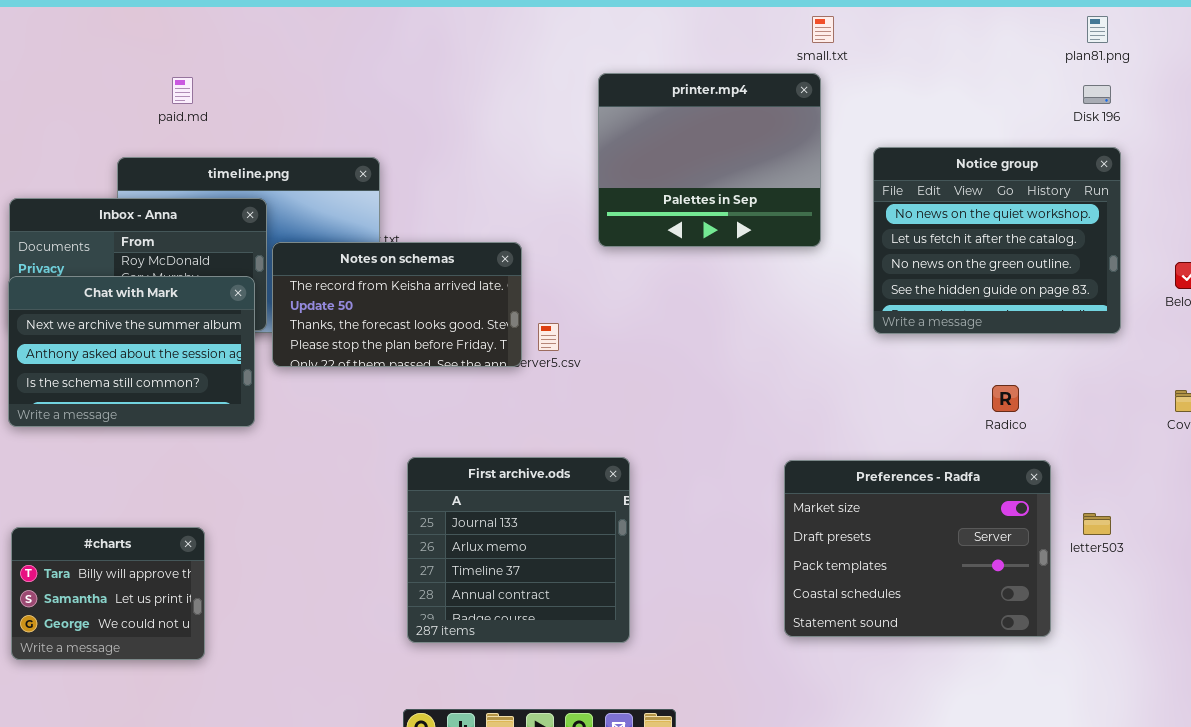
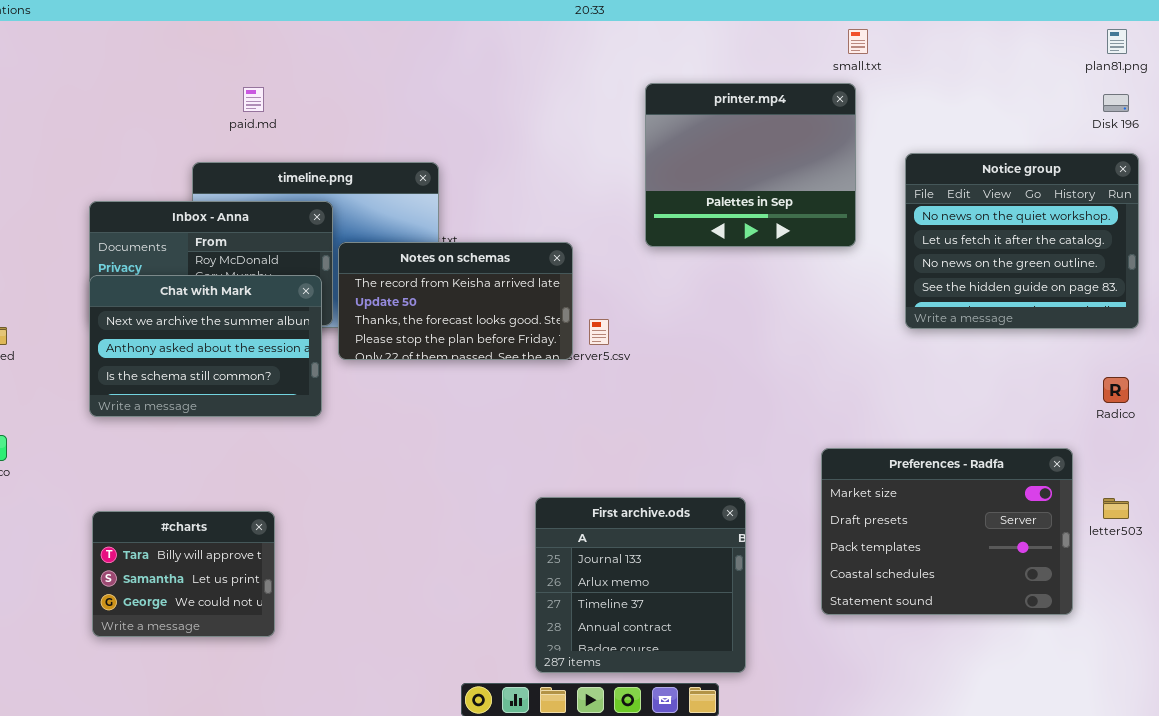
Radico: [992,385,1019,412] -> [1103,377,1129,403], moved
First archive.ods: [407,457,630,643] -> [535,497,746,673], moved

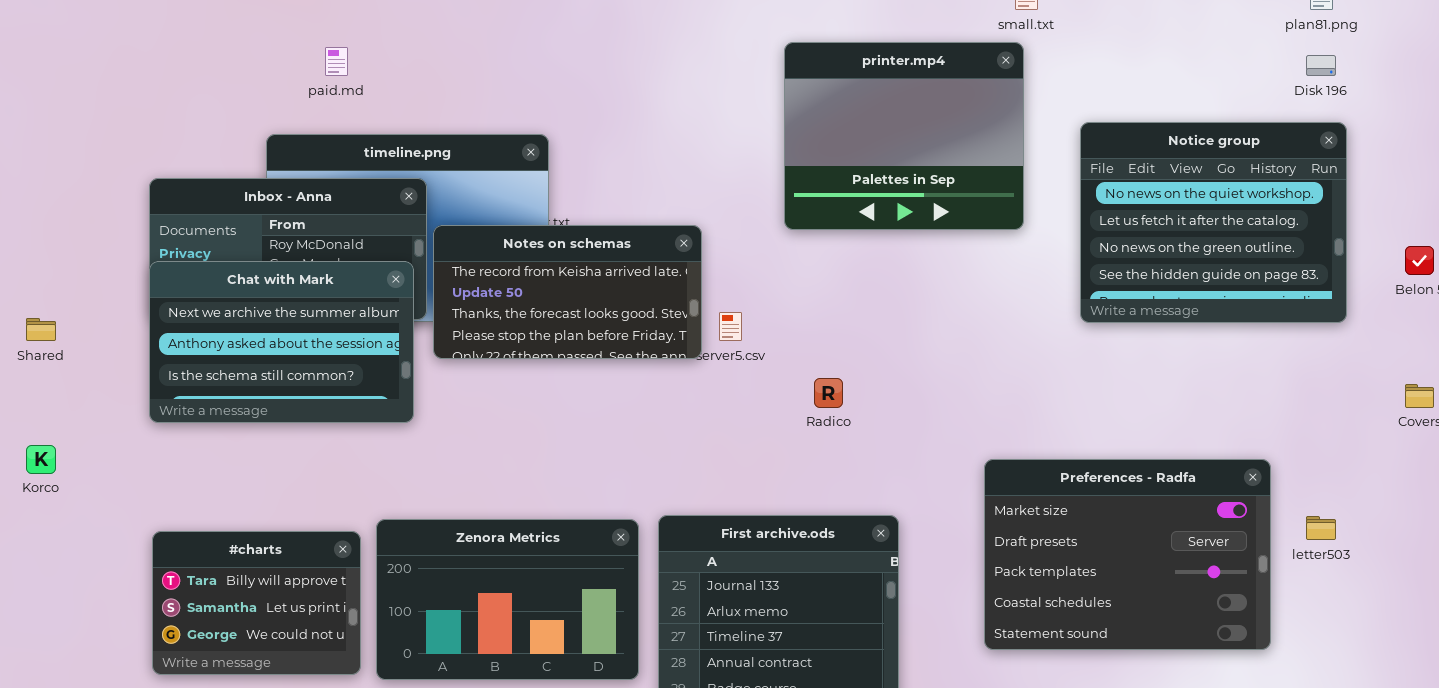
Radico: [1103,377,1129,403] -> [814,378,843,408], moved
Zenora Metrics: none -> [376,519,639,680], opened

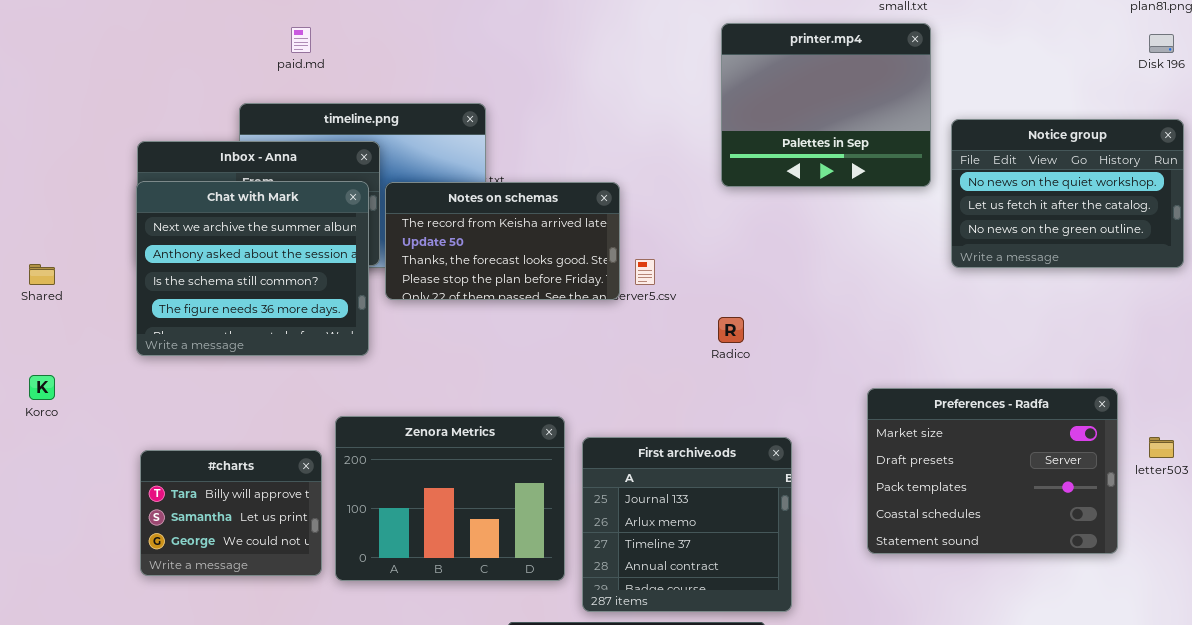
printer.mp4: [784,42,1024,230] -> [721,23,931,187], moved
Notice group: [1080,122,1347,323] -> [951,119,1184,268], resized
Chat with Mark: [149,261,414,423] -> [136,181,369,356], resized
Zenora Metrics: [376,519,639,680] -> [335,416,565,581], resized

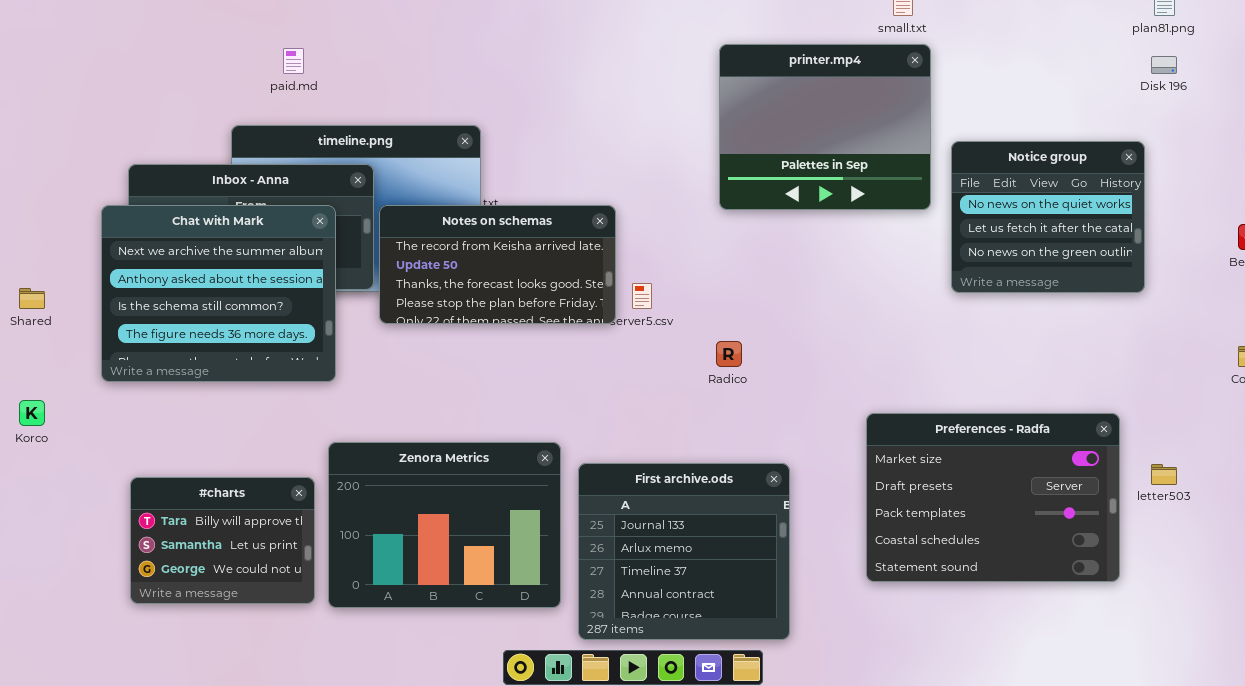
Notice group: [951,119,1184,268] -> [951,141,1145,293], resized
Chat with Mark: [136,181,369,356] -> [101,205,336,382], moved

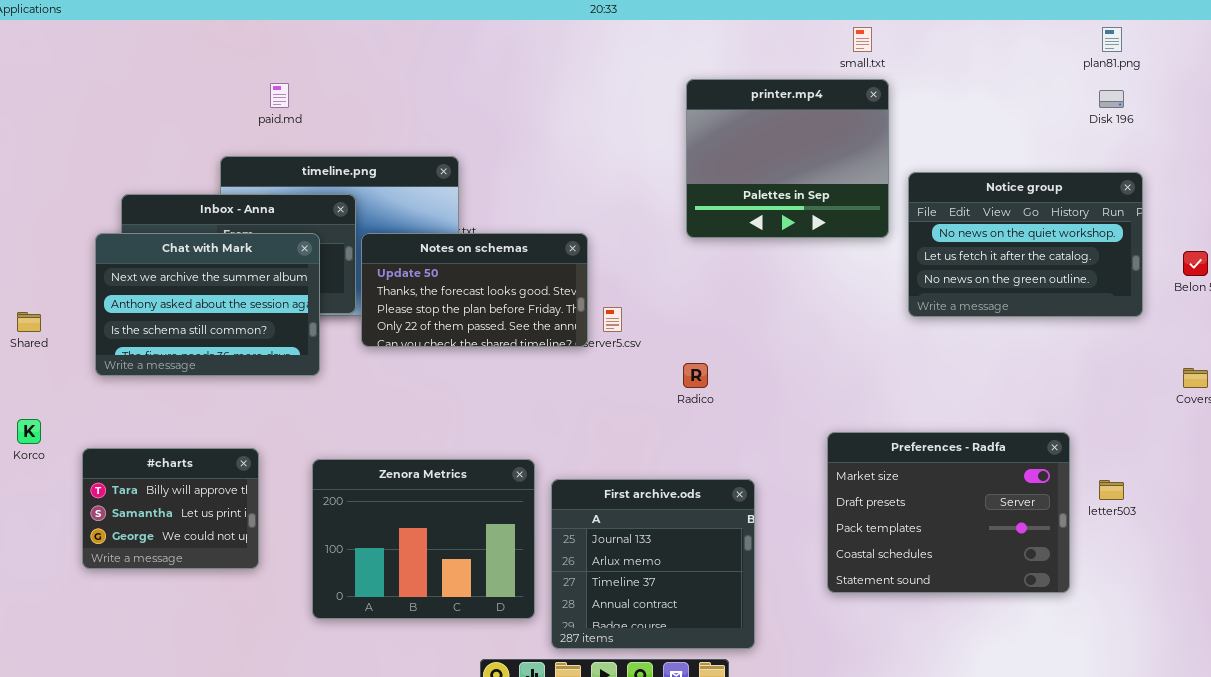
Notice group: [951,141,1145,293] -> [908,172,1143,317], resized
Chat with Mark: [101,205,336,382] -> [95,233,320,376], resized
Notes on schemas: [379,205,616,324] -> [361,233,588,347], scrolled down 1 row
#charts: [130,477,315,604] -> [82,448,259,569], moved

